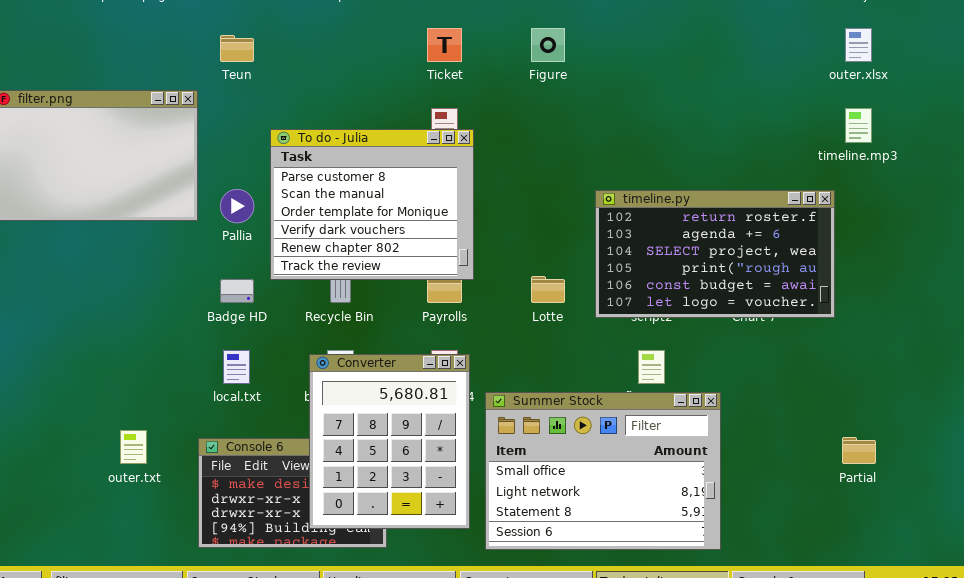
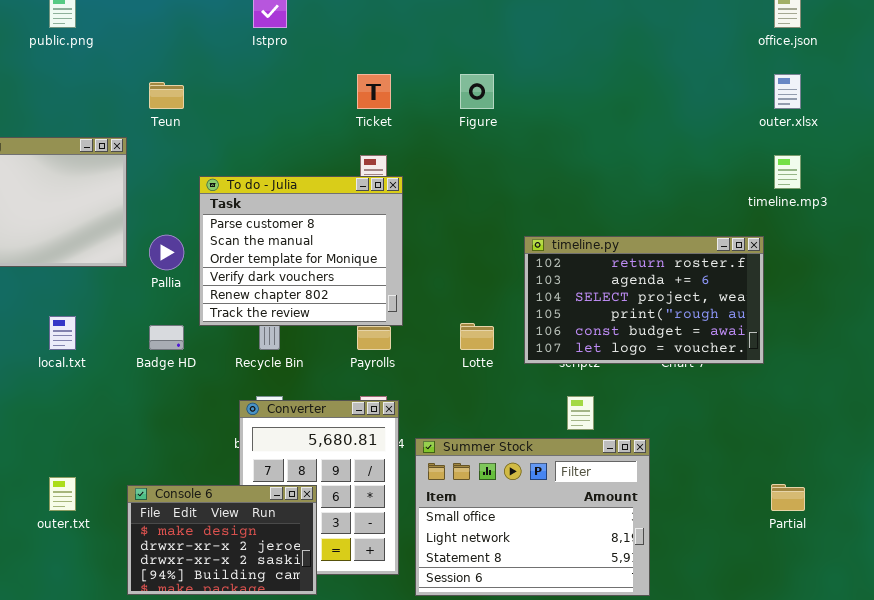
local.txt: [223,350,250,384] -> [49,316,76,350], moved
Console 6: [198,438,387,548] -> [127,485,317,595], raised

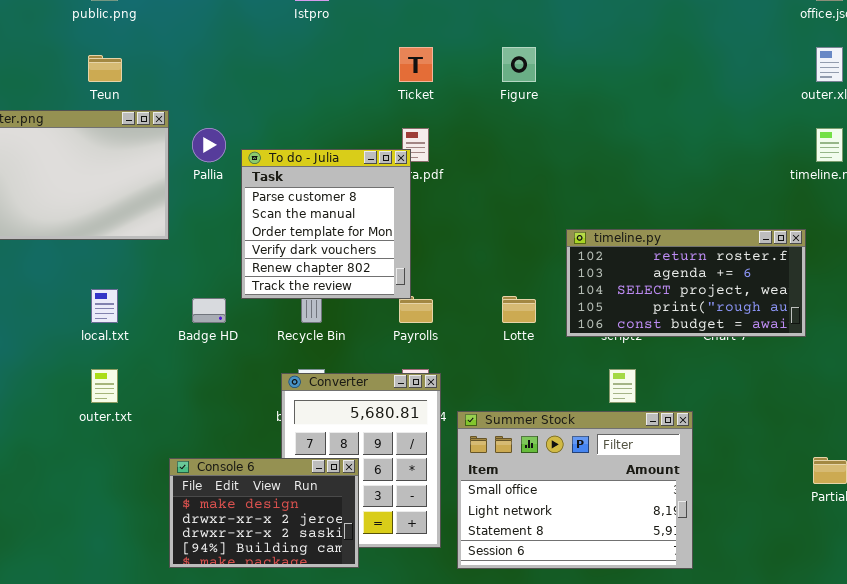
Teun: [149,82,184,109] -> [88,55,122,82], moved
To do - Julia: [199,176,403,326] -> [241,149,411,299], resized
Pallia: [149,235,184,270] -> [192,128,226,162], moved
timeline.py: [524,236,764,364] -> [566,229,806,337], resized
outer.txt: [49,477,76,511] -> [91,369,118,403], moved

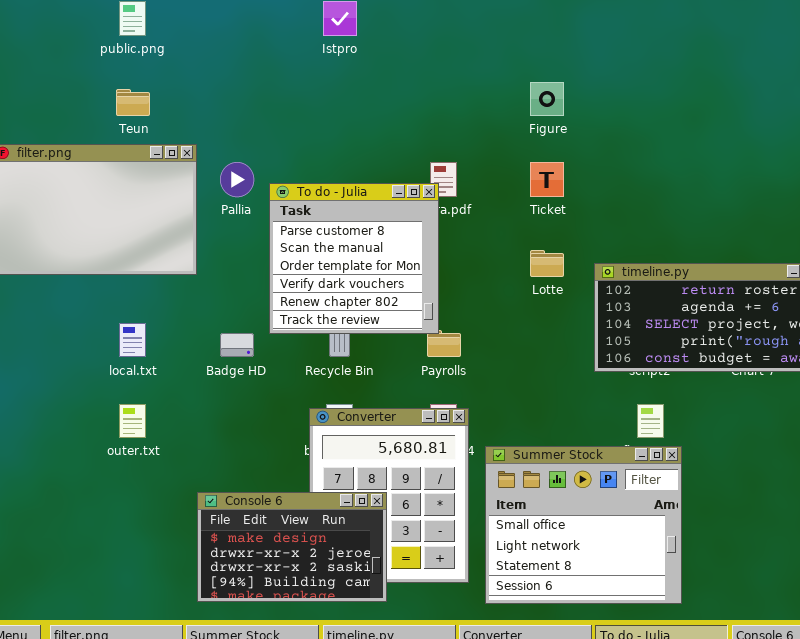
Ticket: [399,47,433,82] -> [530,162,564,197], moved
Lotte: [502,296,536,323] -> [530,250,564,277], moved
Summer Stock: [457,411,693,569] -> [485,446,682,604], resized

